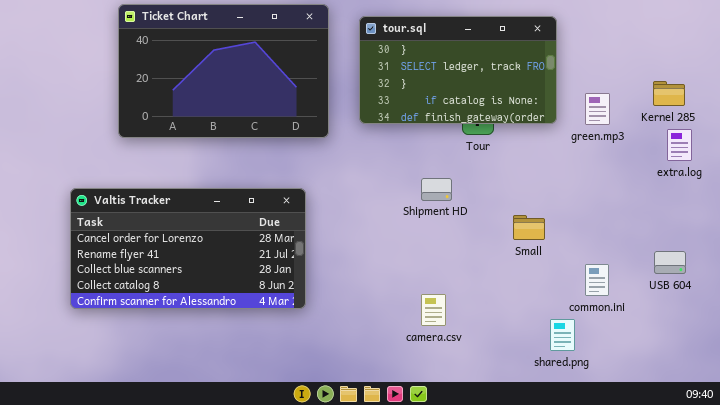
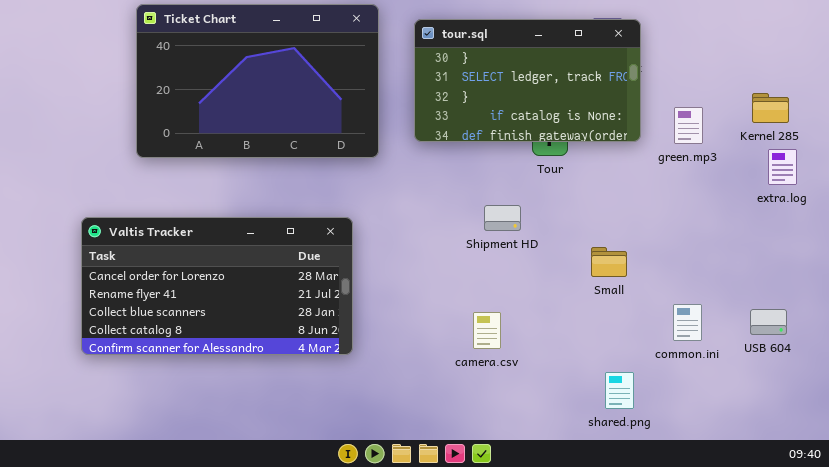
USB 604: [654,251,686,274] -> [750,309,787,335], moved
camera.csv: [421,294,446,326] -> [473,312,501,349], moved
shared.png: [550,319,575,351] -> [605,372,634,409], moved

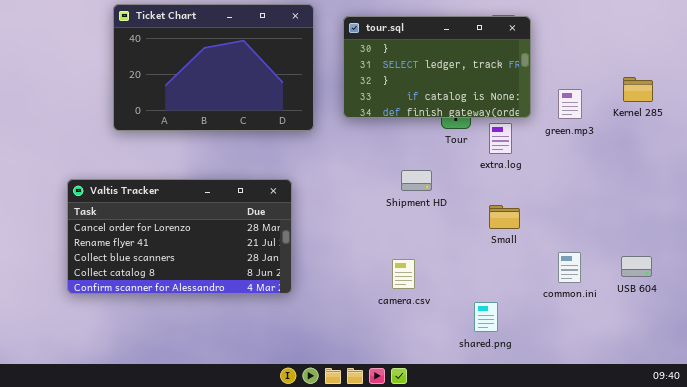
extra.log: [768,149,797,185] -> [489,123,512,154], moved
shared.png: [605,372,634,409] -> [474,302,498,332], moved

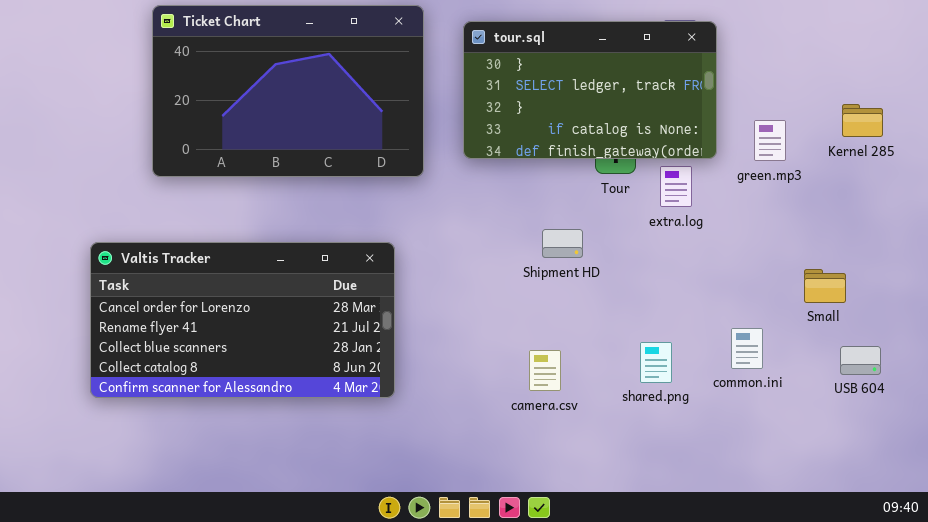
Small: [489,205,520,229] -> [804,269,846,303], moved
common.ini: [558,252,581,283] -> [731,328,763,369], moved
shared.png: [474,302,498,332] -> [640,342,672,383], moved

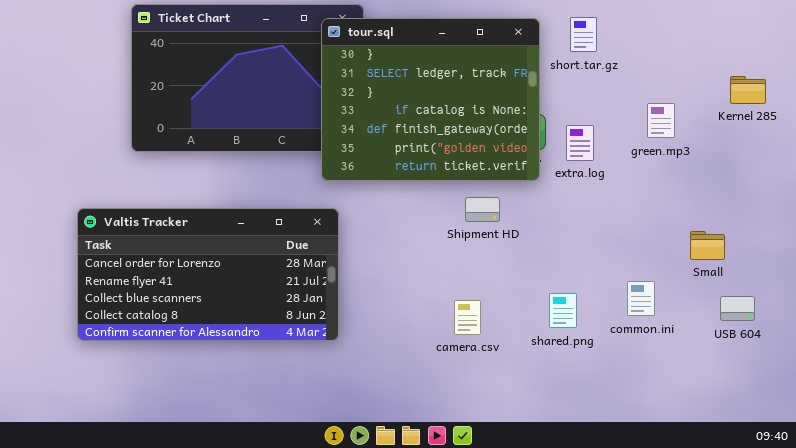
tour.sql: [463,21,717,159] -> [321,18,540,181], moved, resized
Kernel 285: [842,104,883,137] -> [730,76,766,104], moved
extra.log: [660,166,692,207] -> [566,125,594,161], moved

